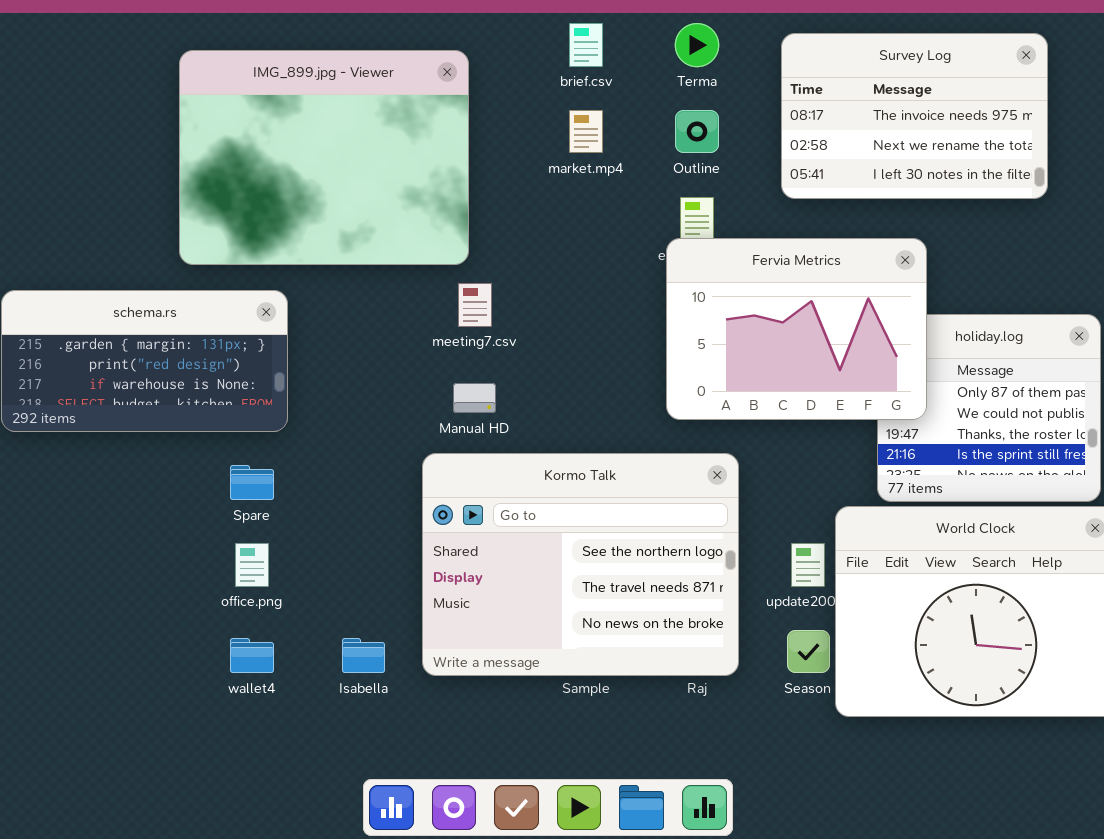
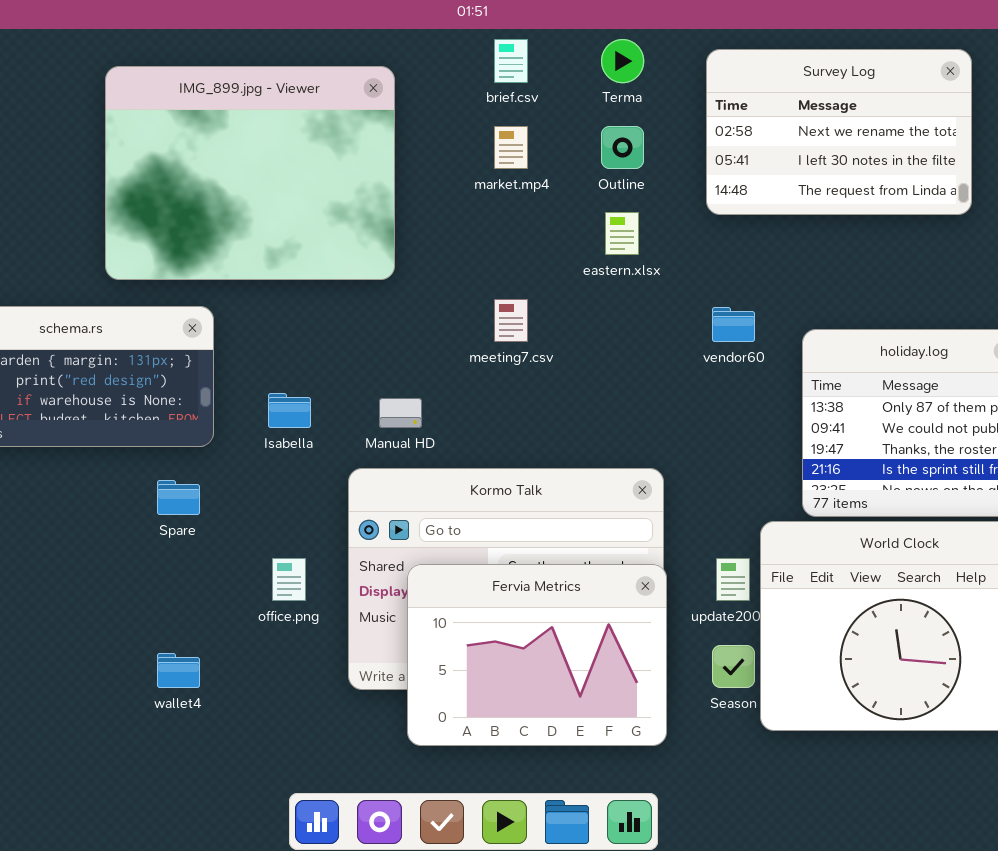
Survey Log: [781,33,1048,199] -> [706,49,972,215], scrolled down 1 row
Fervia Metrics: [666,238,927,420] -> [407,564,667,746], moved
meeting7.csv: [458,283,492,327] -> [494,299,528,342], moved
office.png: [235,543,269,587] -> [272,558,306,601], moved
Isabella: [342,638,385,673] -> [268,393,311,428], moved

